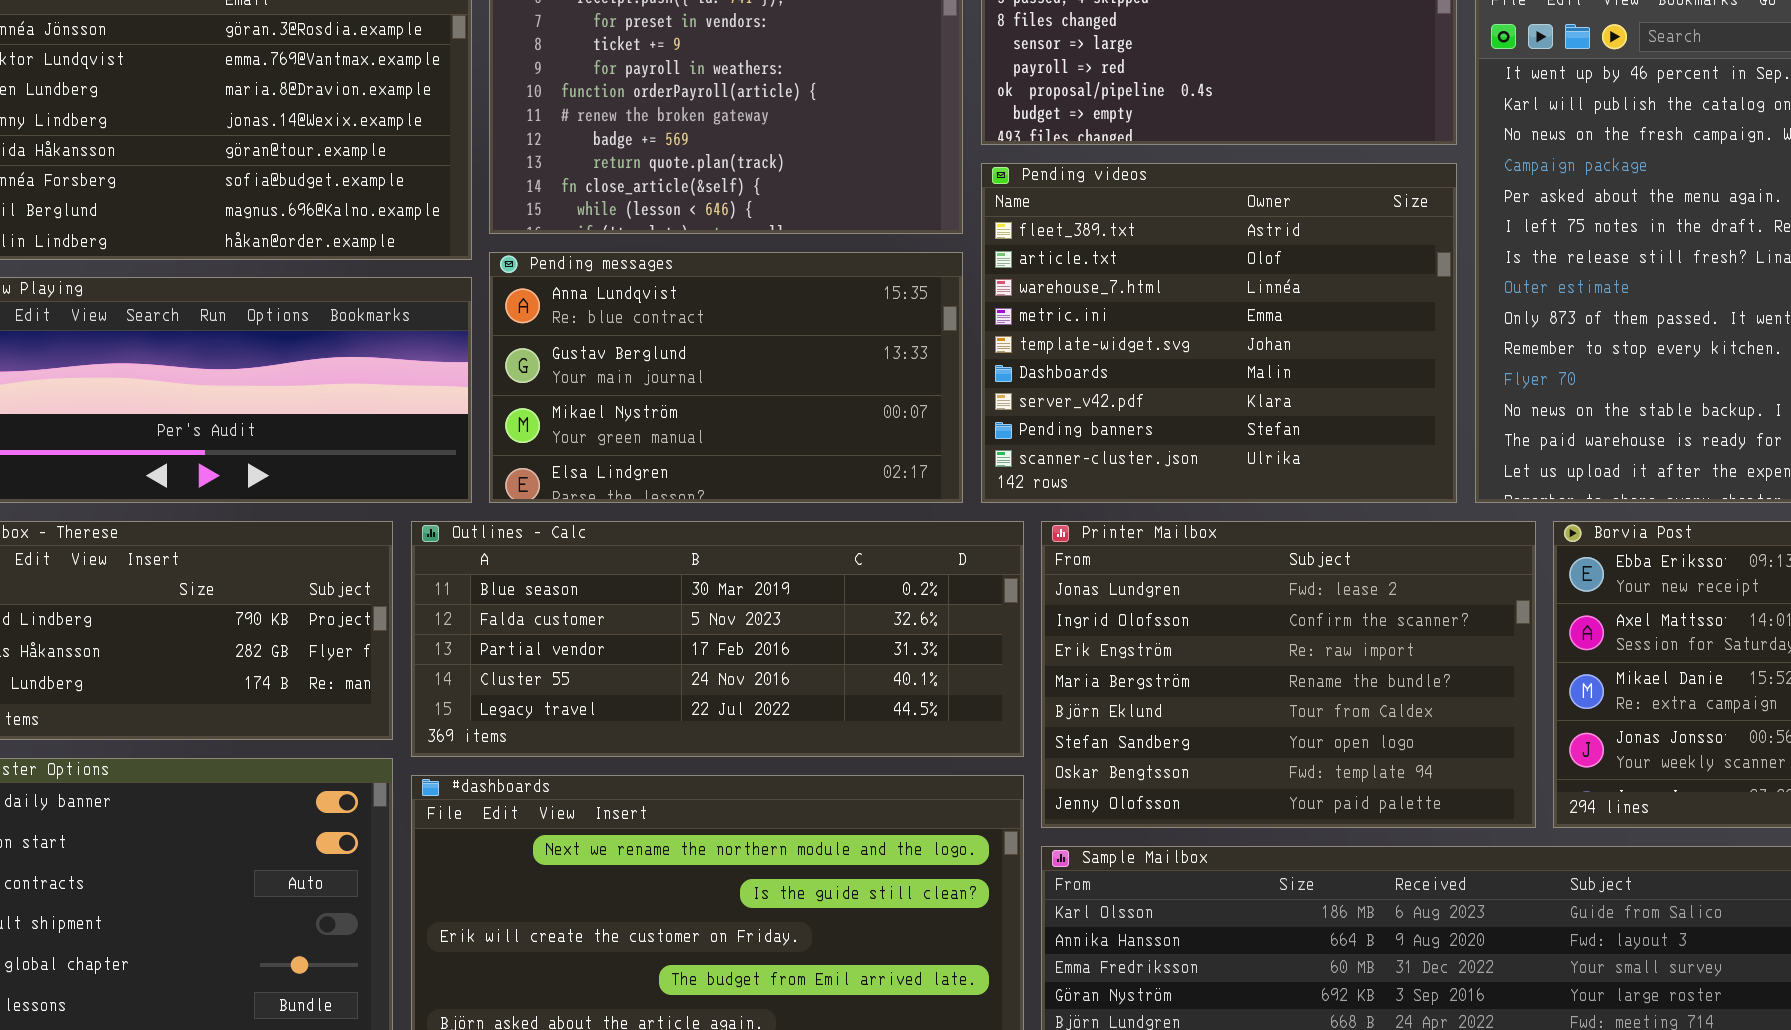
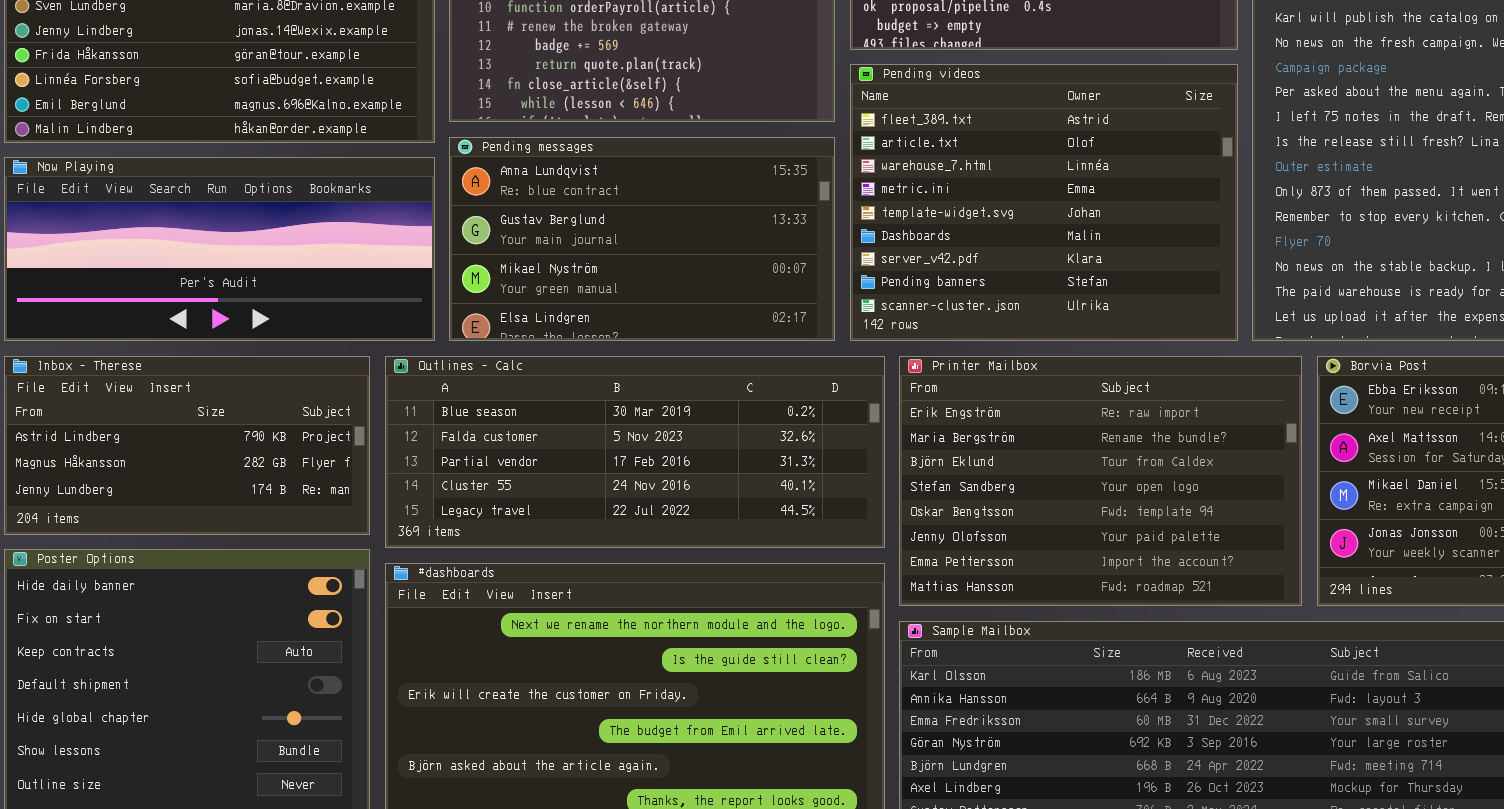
Printer Mailbox: [1041,521,1536,828] -> [899,356,1302,606], scrolled down 2 rows

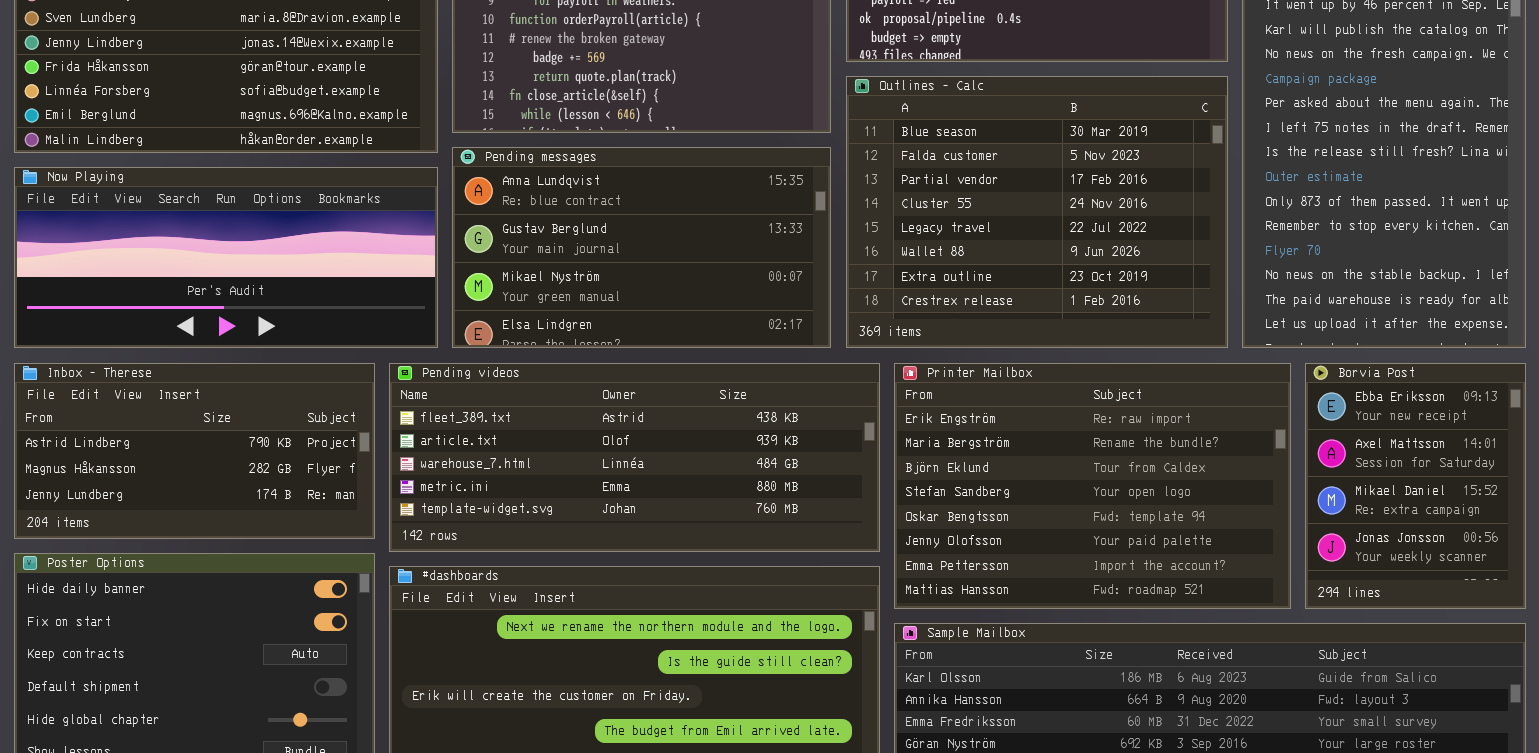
Pending videos: [850,64,1238,341] -> [389,363,880,552], moved, resized
Outlines - Calc: [385,356,885,548] -> [846,76,1228,348], moved, resized

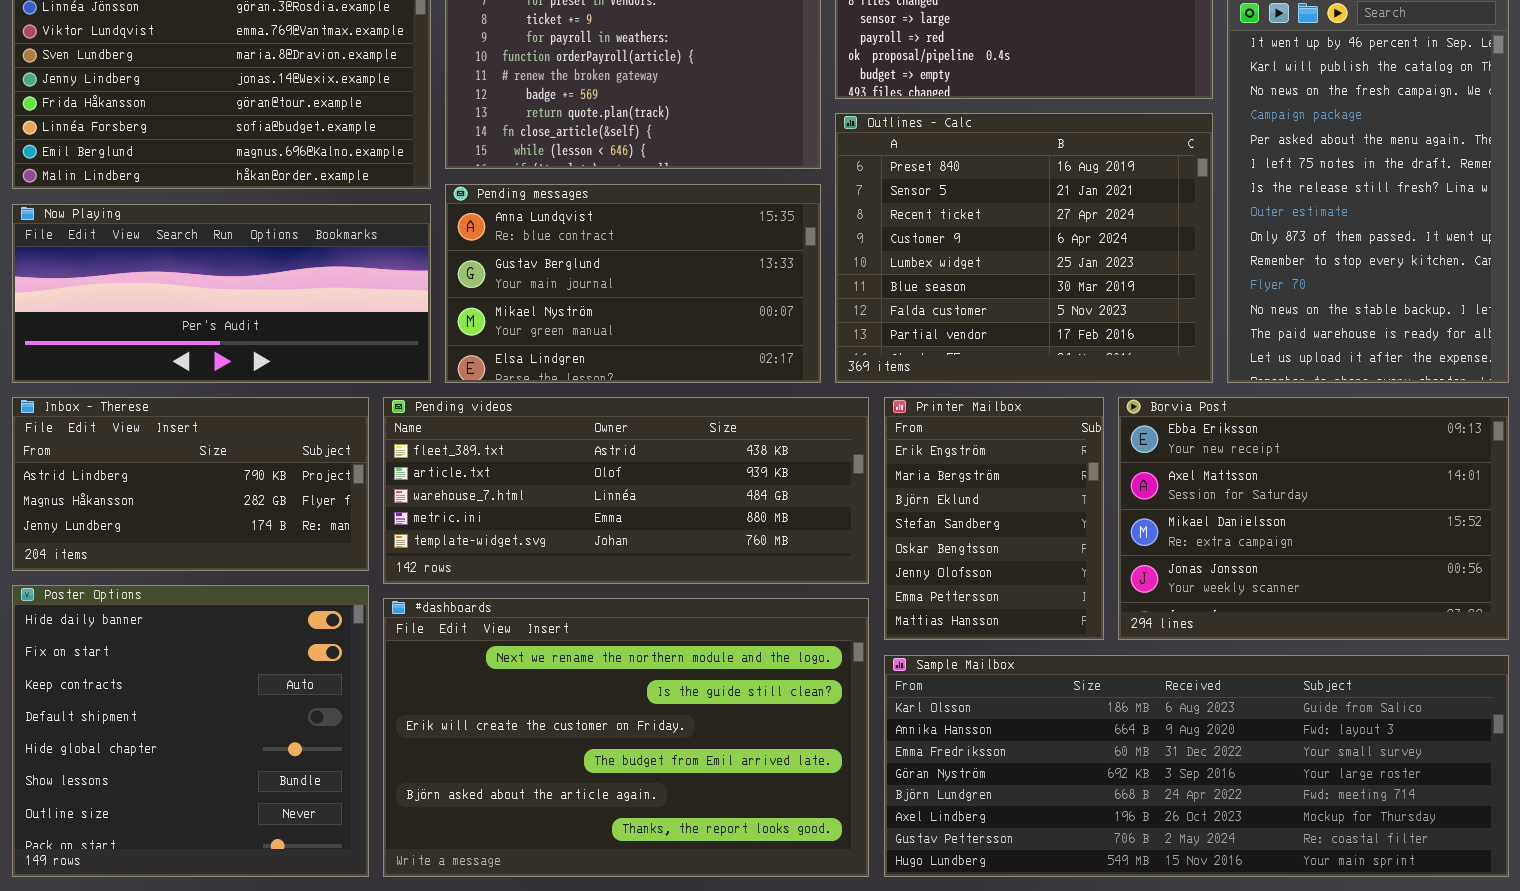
Outlines - Calc: [846,76,1228,348] -> [835,113,1213,383], scrolled up 5 rows
Printer Mailbox: [894,363,1291,609] -> [884,397,1104,640], resized
Borvia Post: [1305,363,1526,609] -> [1118,397,1509,640], resized

